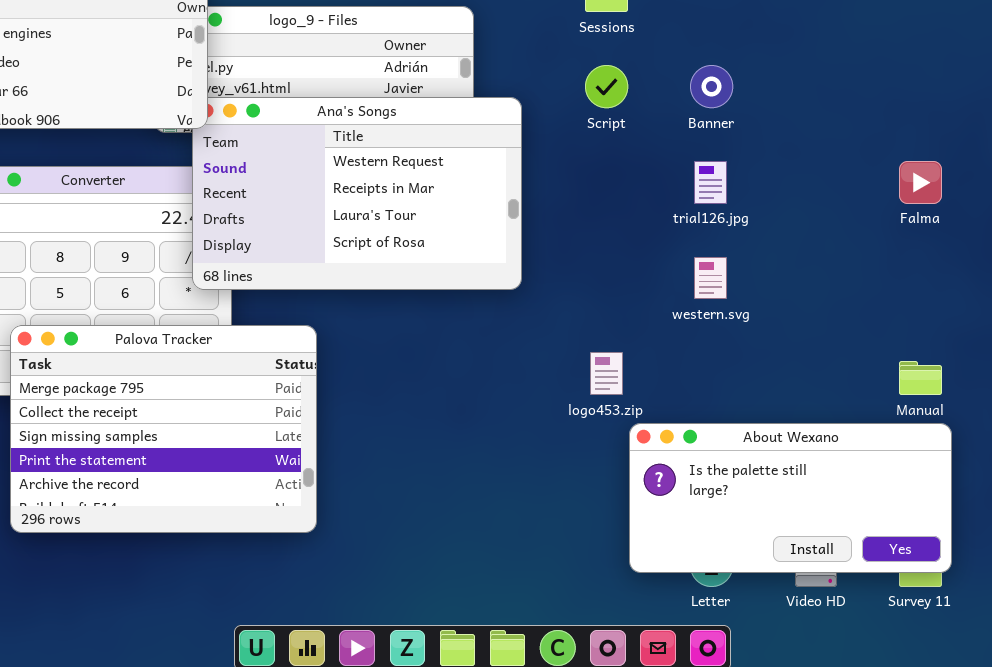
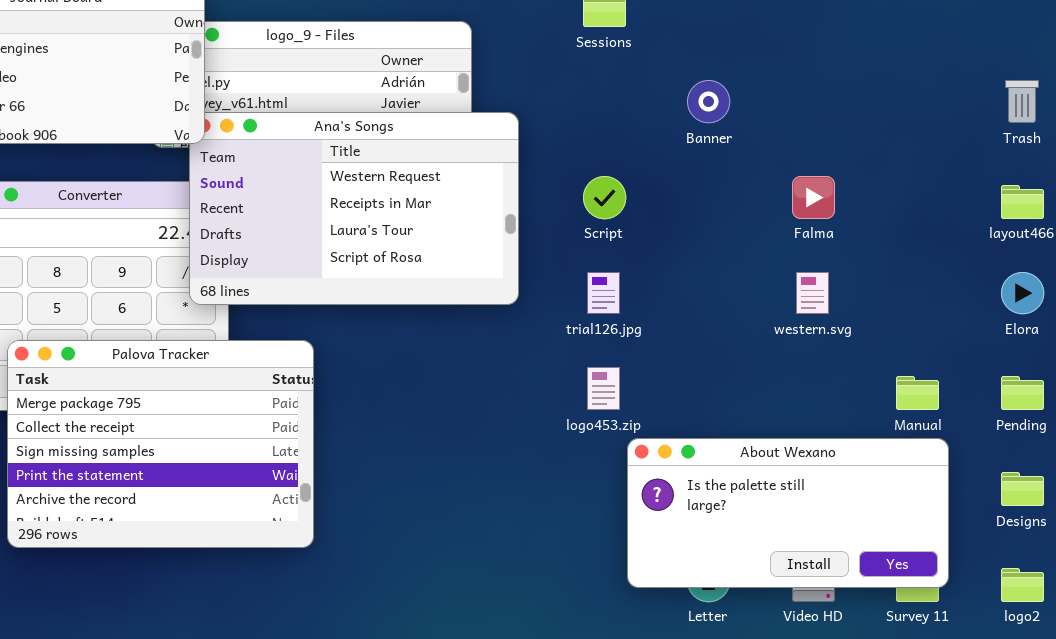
Script: [585,65,628,108] -> [583,176,626,219], moved
trial126.jpg: [694,161,727,204] -> [587,272,620,314], moved
Falma: [899,161,942,204] -> [792,176,835,219], moved
western.svg: [694,257,727,299] -> [796,272,829,314], moved

